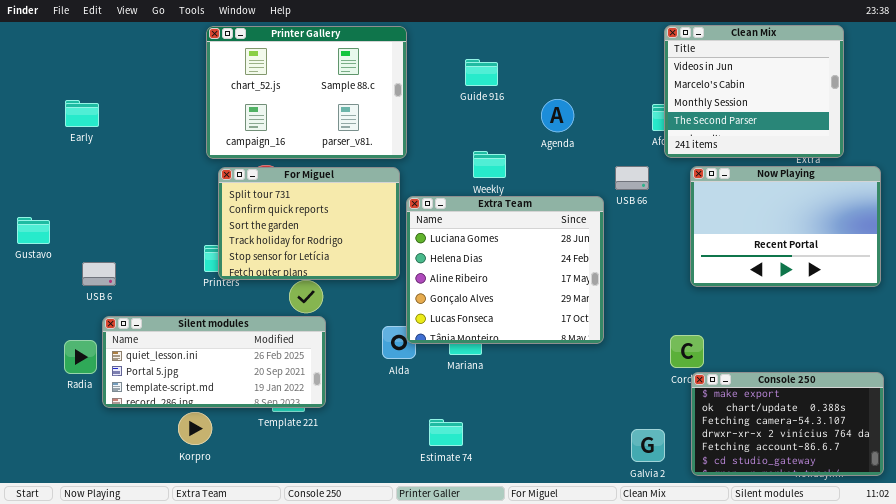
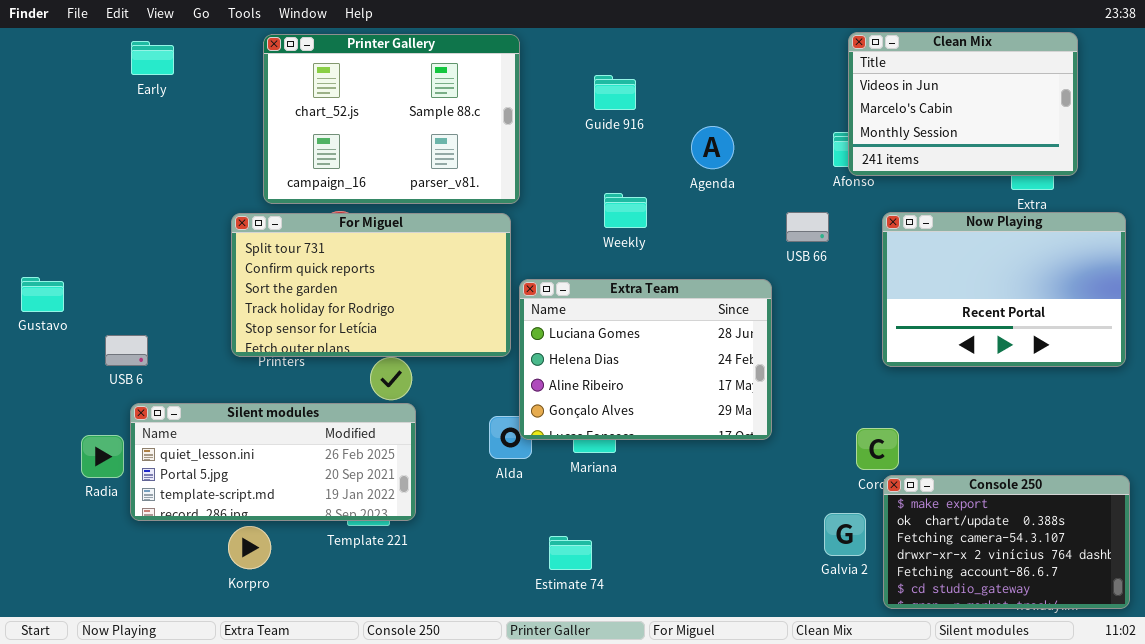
Clean Mix: [664,25,844,158] -> [848,32,1078,176], resized
Early: [65,100,99,127] -> [131,41,174,75], moved
For Miguel: [218,167,400,280] -> [231,213,511,357], resized
Extra Team: [406,196,604,344] -> [519,279,772,440], resized
Galvia 2: [631,429,665,462] -> [824,513,866,556], moved

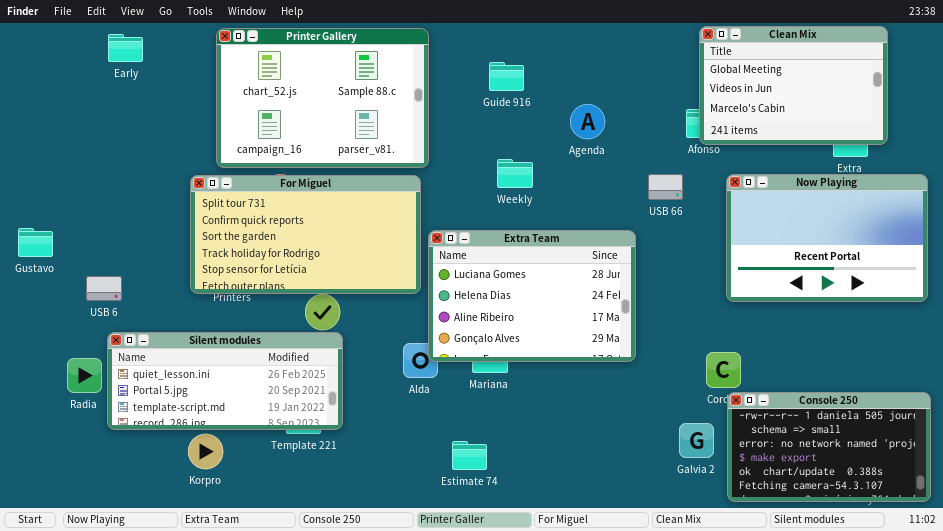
Clean Mix: [848,32,1078,176] -> [699,26,888,145], scrolled up 1 row
Console 250: [883,475,1130,609] -> [727,392,931,502], scrolled up 3 rows

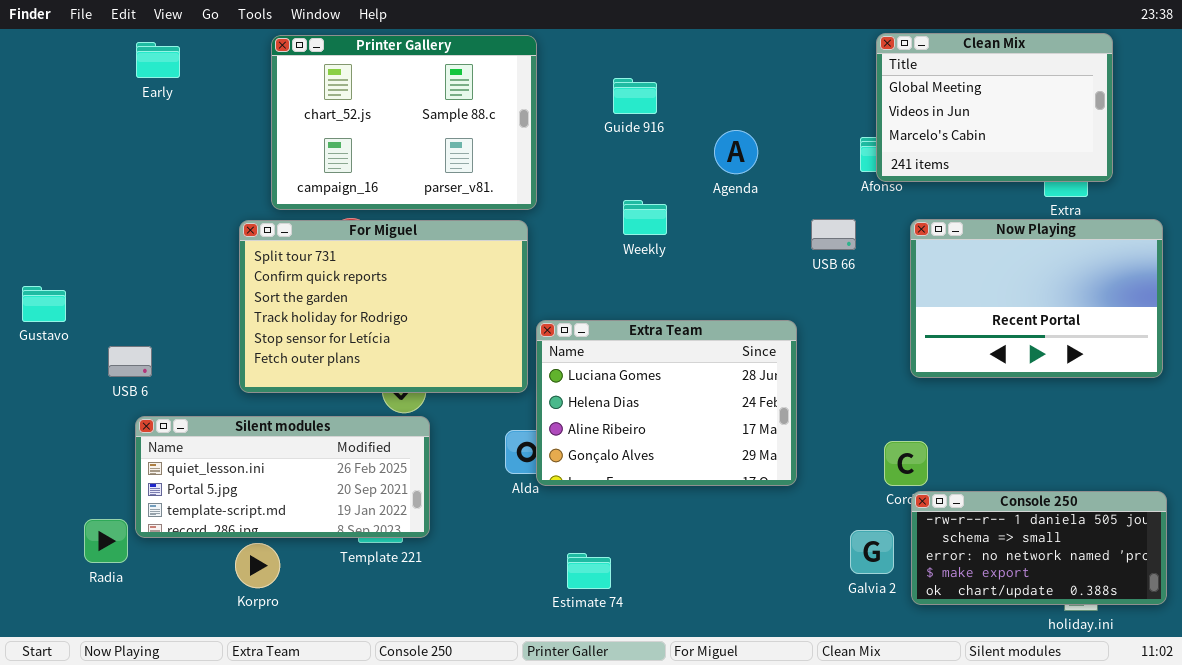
For Miguel: [190,175,421,294] -> [239,220,528,393], resized
Extra Team: [428,230,636,362] -> [536,320,797,486], moved
Radia: [67,358,102,393] -> [84,519,128,563], moved
Console 250: [727,392,931,502] -> [911,491,1167,605], resized

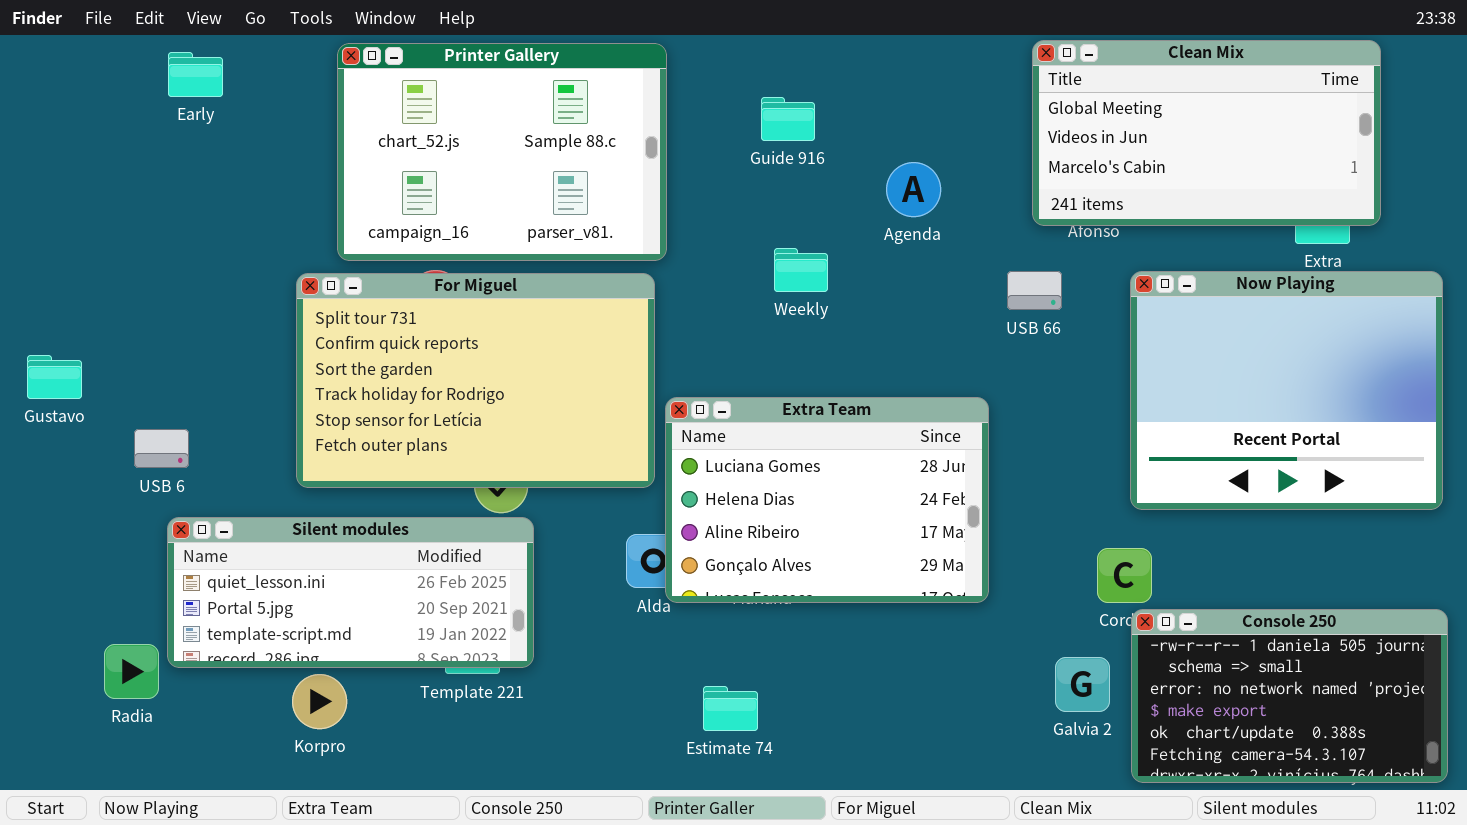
Clean Mix: [876,33,1113,182] -> [1032,40,1381,226], resized
Now Playing: [910,219,1163,378] -> [1130,271,1443,510], resized
Console 250: [911,491,1167,605] -> [1131,609,1448,783], resized

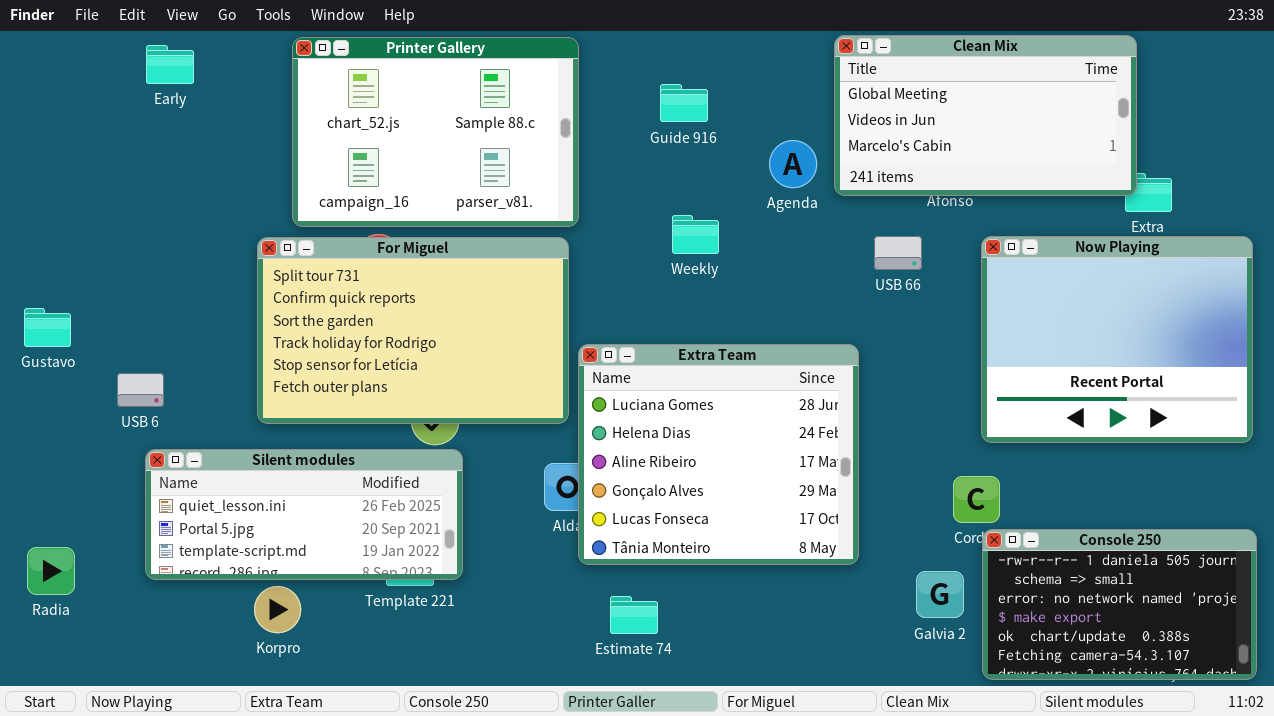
Clean Mix: [1032,40,1381,226] -> [834,35,1137,196], moved
Extra Team: [665,397,989,603] -> [578,344,859,565], resized
Radia: [104,644,159,699] -> [27,547,75,595], moved

